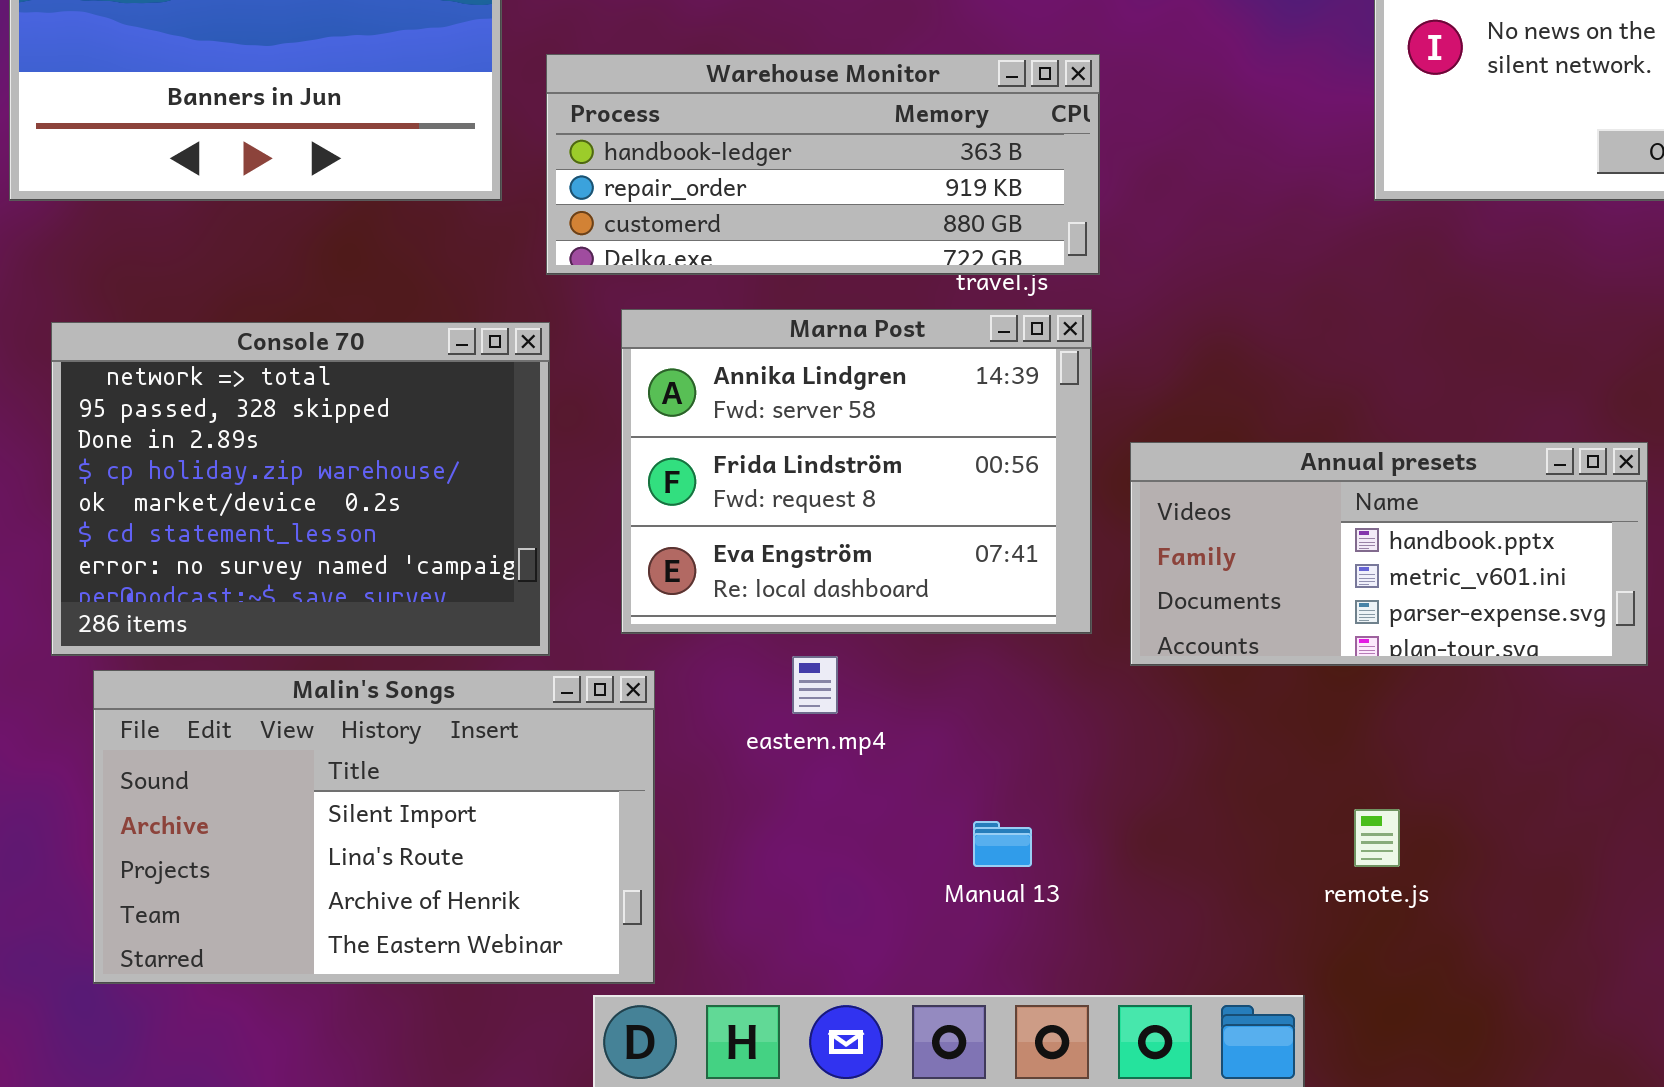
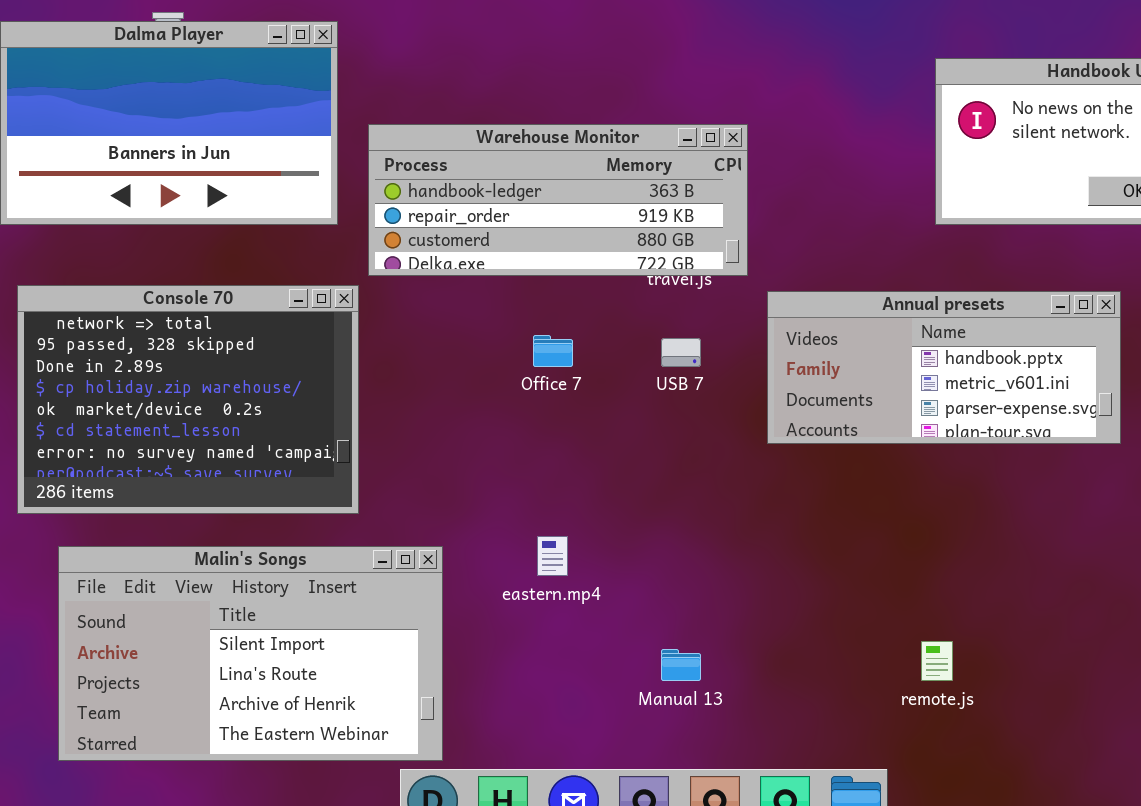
Marna Post: [621,309,1092,634] -> none, closed
Console 70: [51,322,550,656] -> [17,285,359,514], moved
Annual presets: [1130,442,1648,666] -> [767,291,1121,444], moved

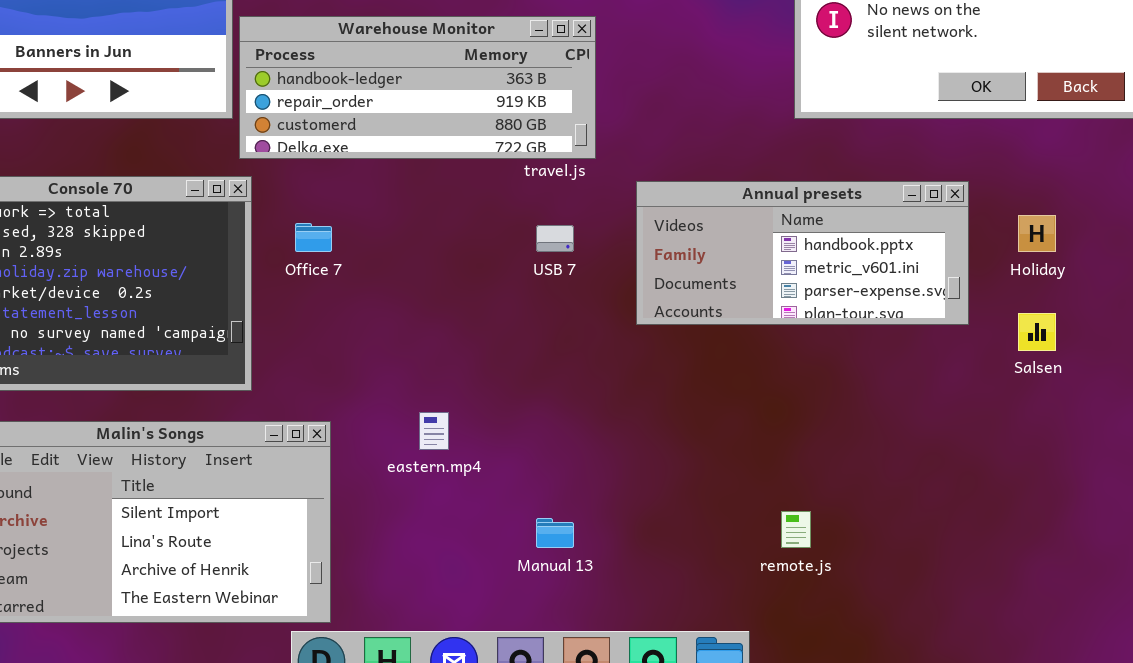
Warehouse Monitor: [368,124,748,276] -> [239,16,596,159], moved
Office 7: [533,335,573,367] -> [295,223,332,252], moved

